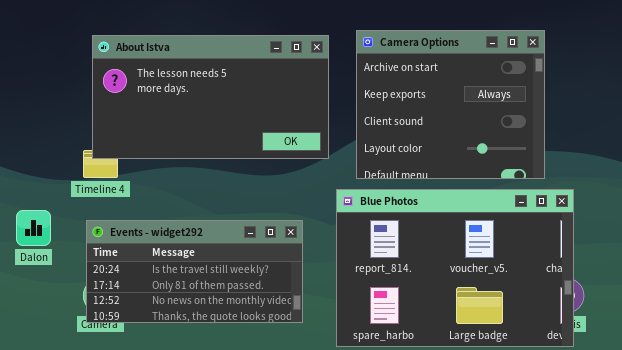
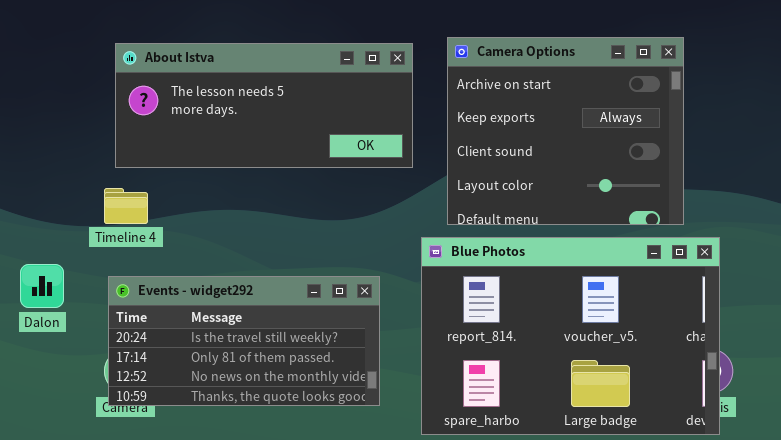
About Istva: [92,35,329,159] -> [115,43,413,168], resized

